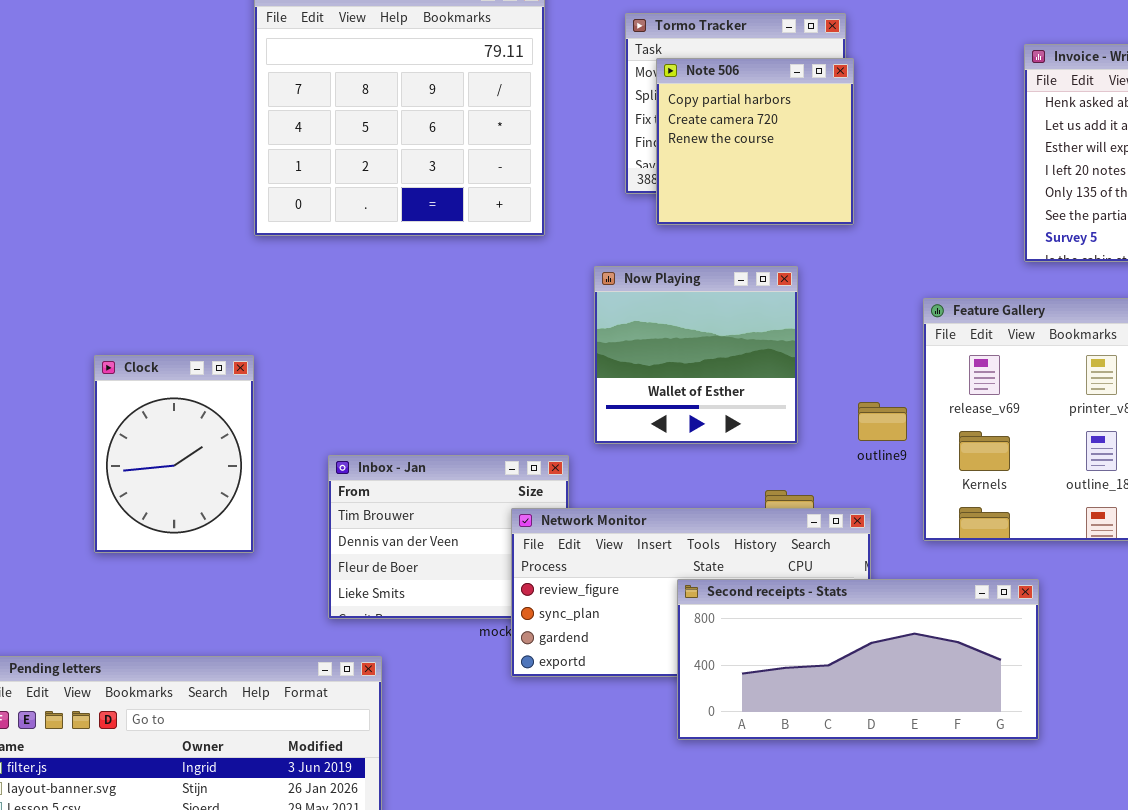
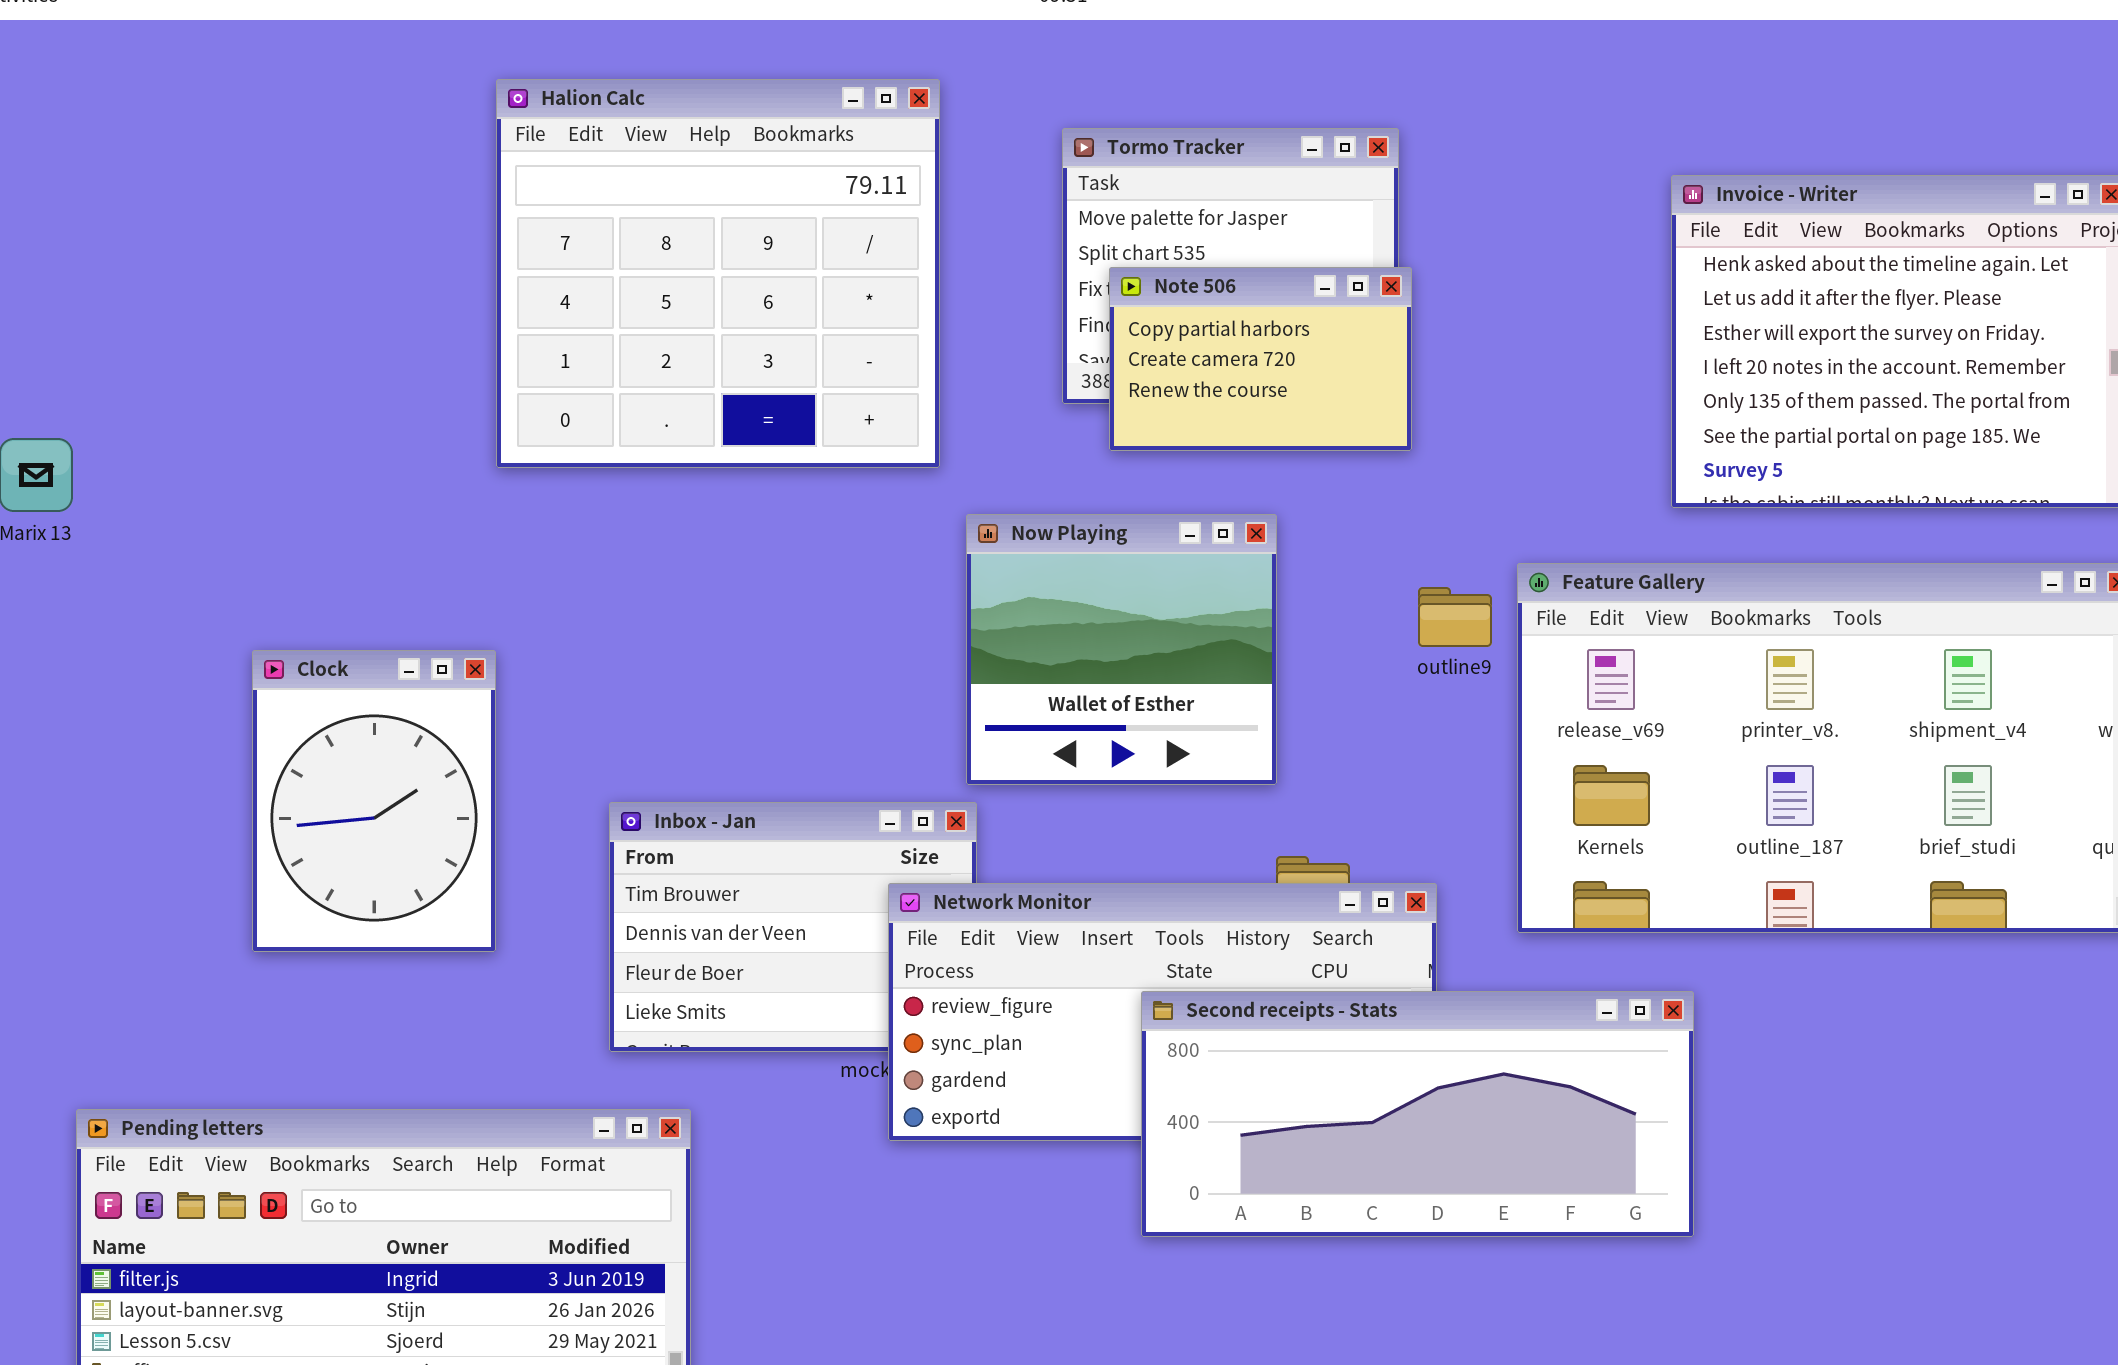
Note 506: [656,58,854,225] -> [1109,267,1412,451], resized
Now Playing: [594,266,798,444] -> [966,514,1277,785], moved
outline9: [858,402,907,441] -> [1418,587,1492,647], moved

